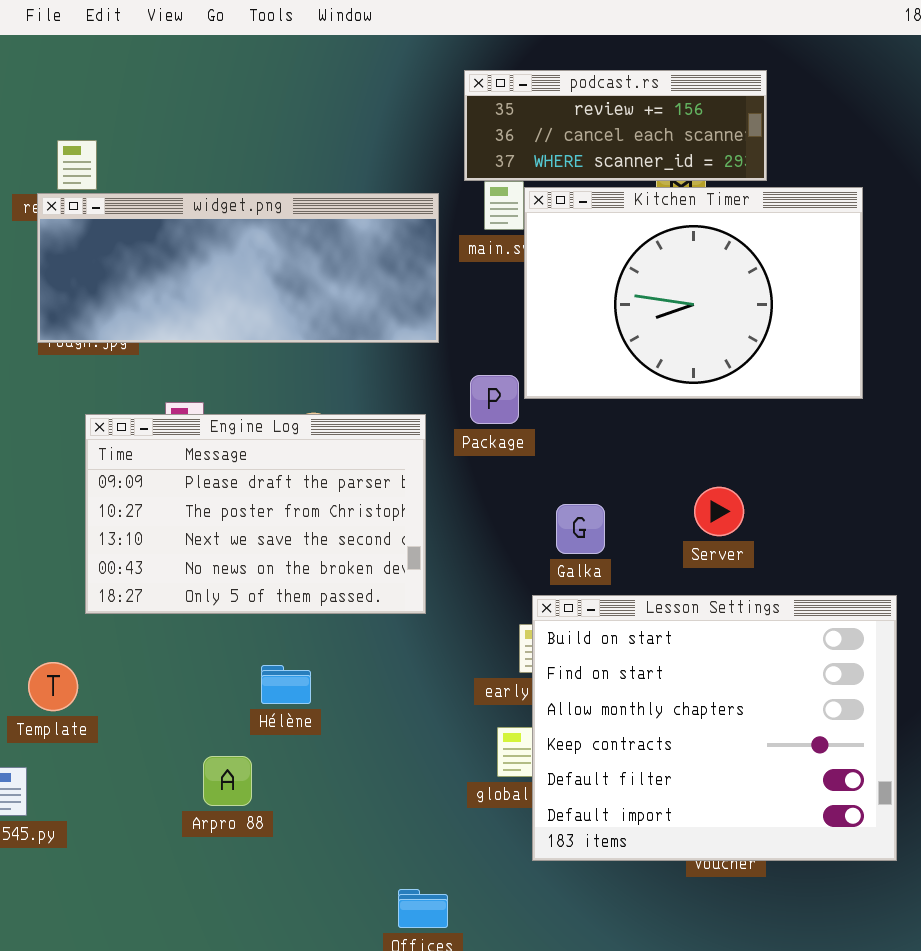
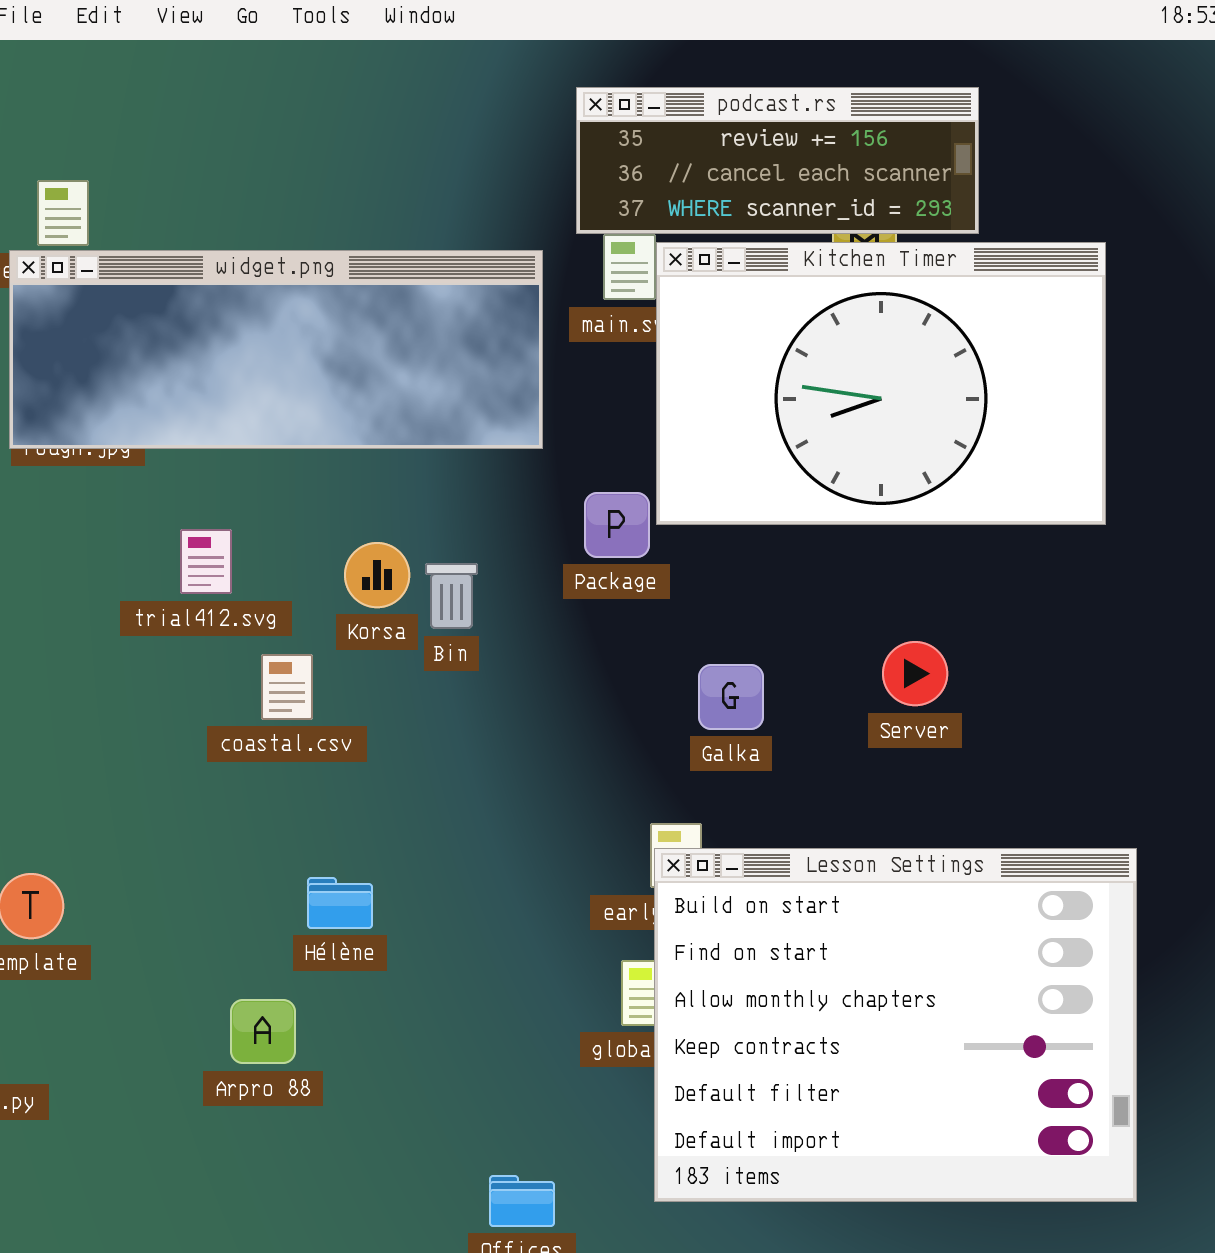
Engine Log: [85,414,426,614] -> none, closed
Lesson Settings: [532,595,897,861] -> [654,848,1137,1202], moved

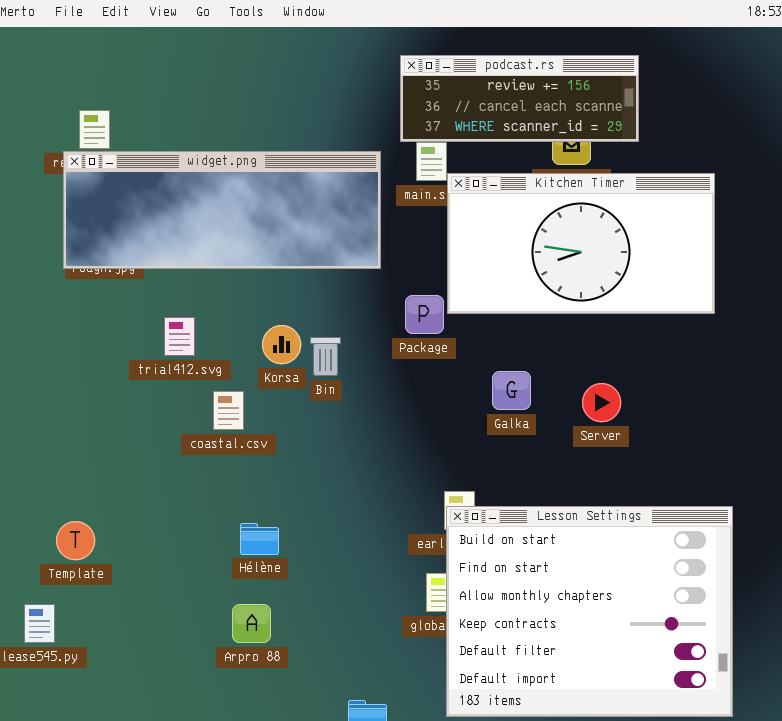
Kitchen Timer: [656,242,1106,525] -> [447,173,715,314], resized
Galka: [698,664,764,730] -> [492,371,531,410], moved
Arpro 88: [230,999,296,1064] -> [232,604,271,643], moved

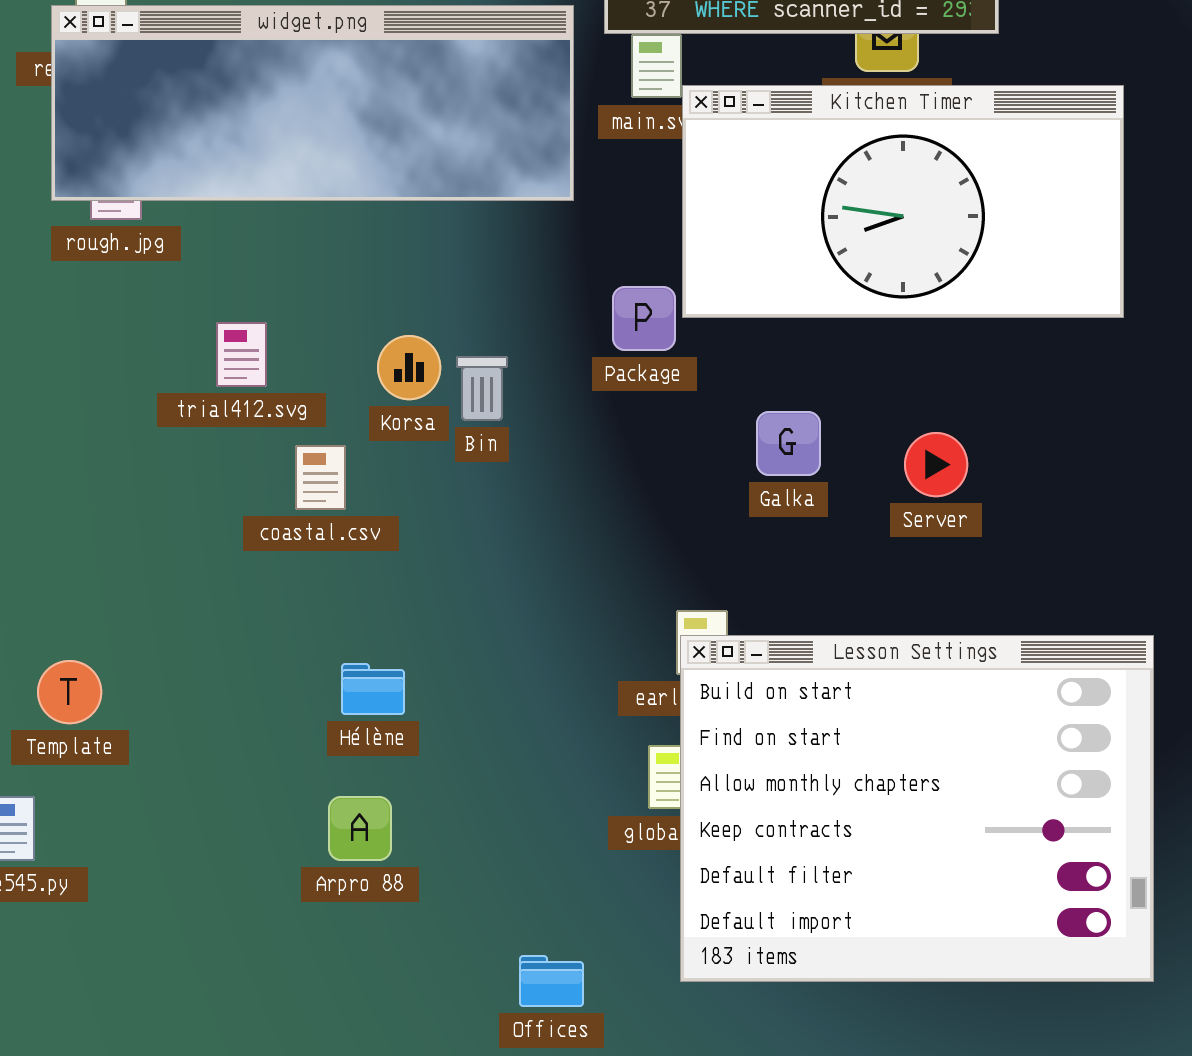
widget.png: [63,151,381,269] -> [51,5,574,201], moved

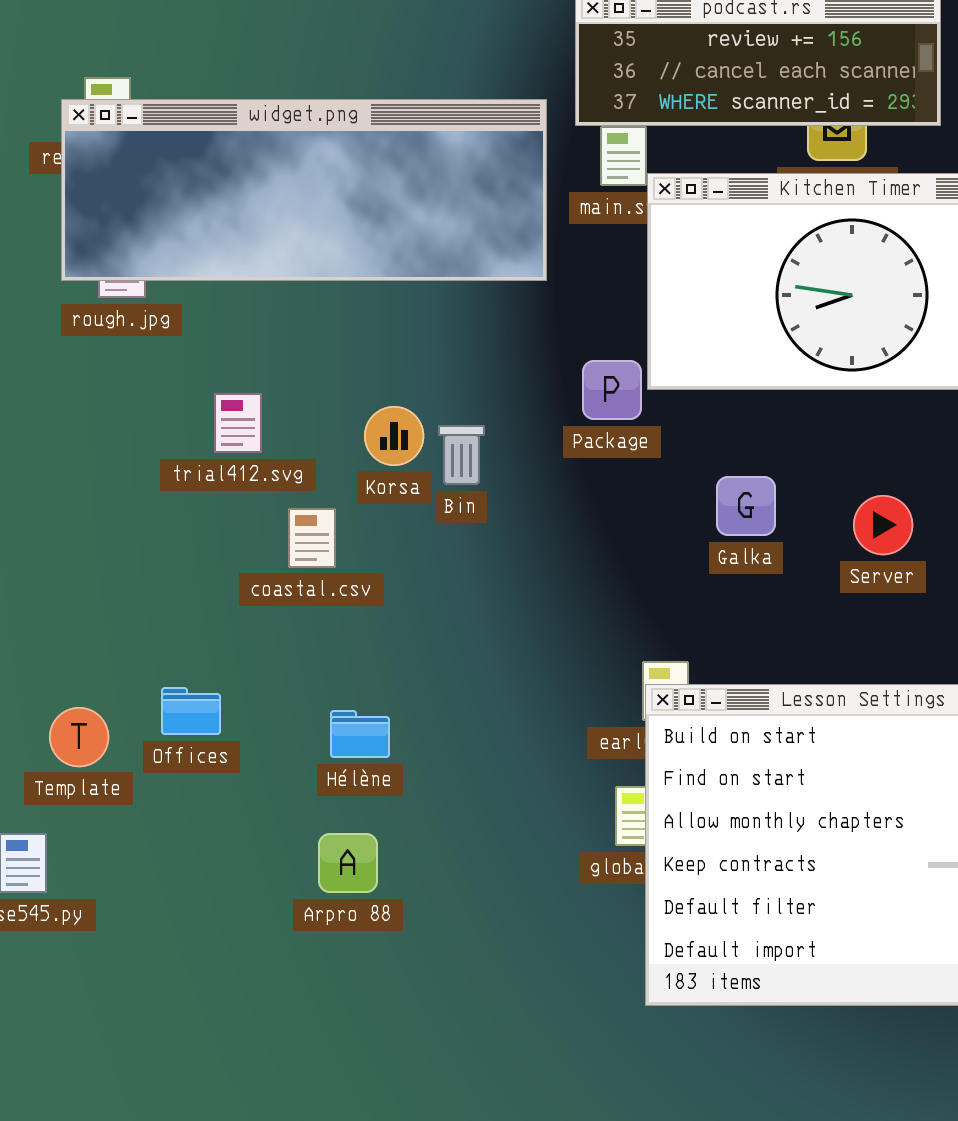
Offices: [519,955,584,1007] -> [161,687,221,735], moved

